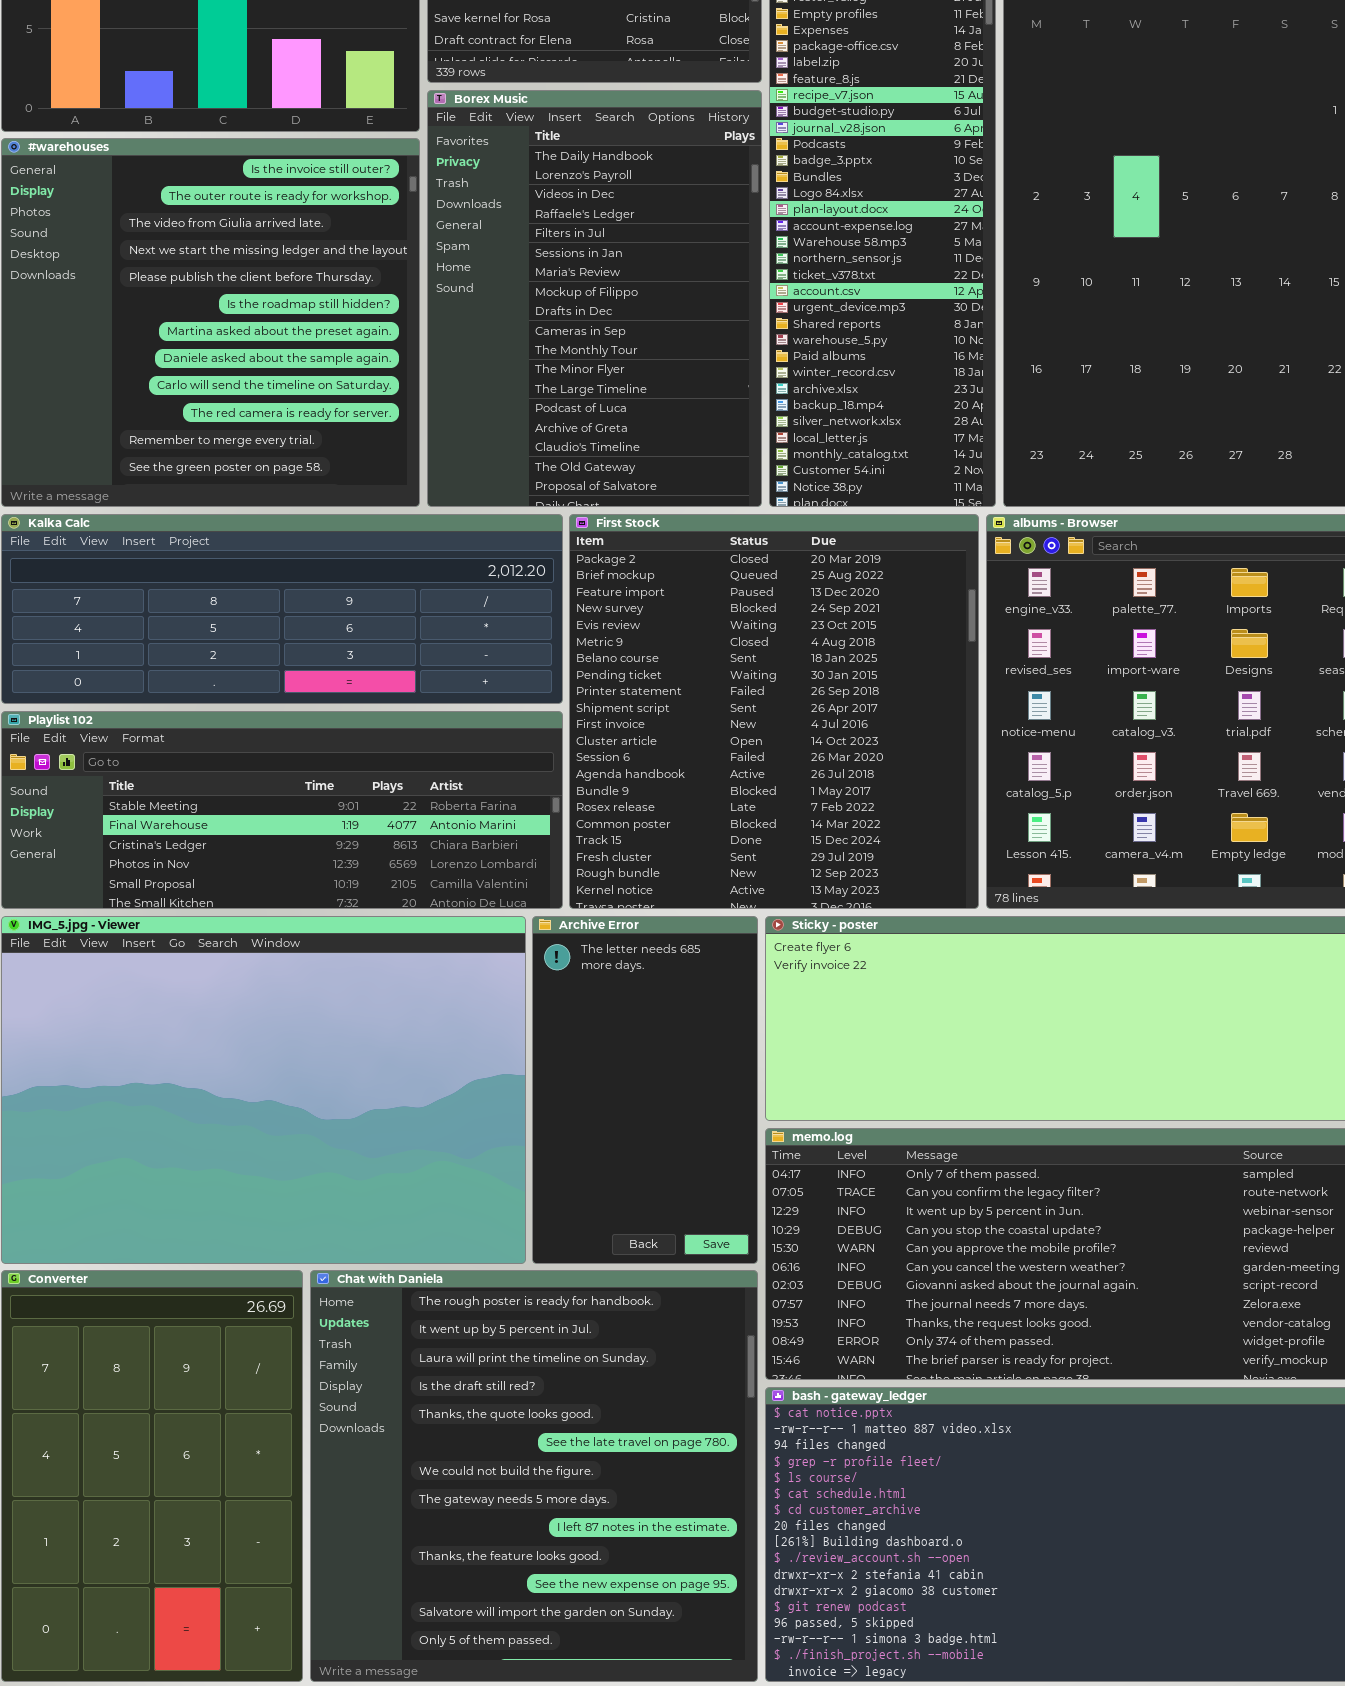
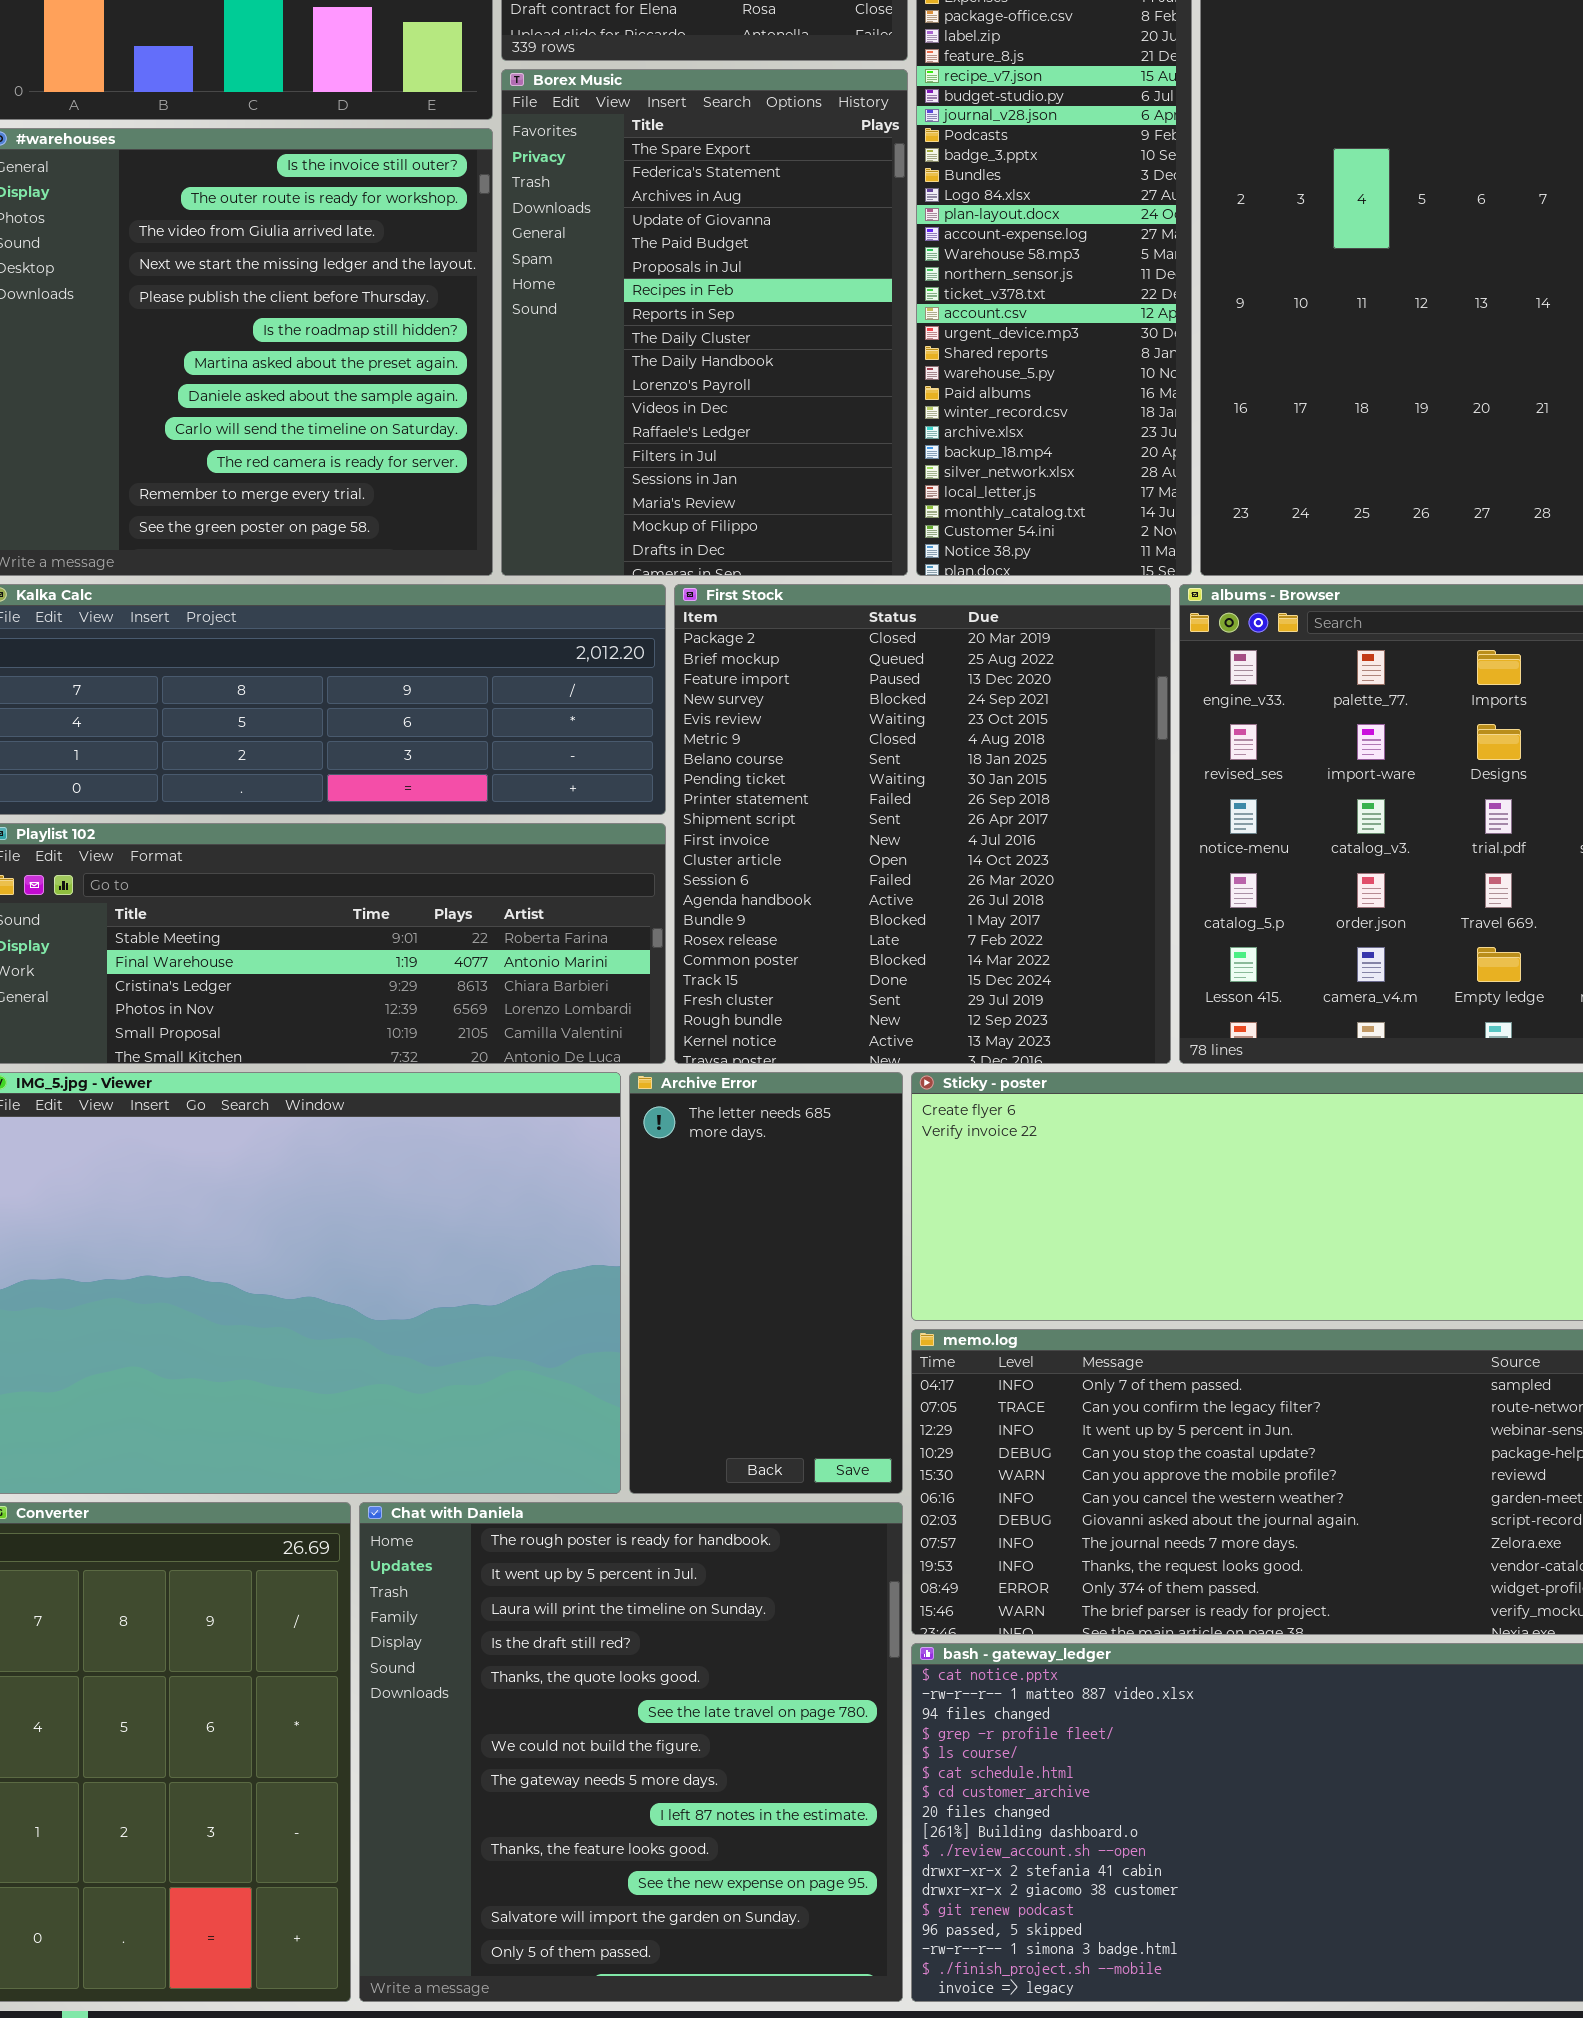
Borex Music: [427,90,762,507] -> [501,69,908,576], scrolled up 9 rows

